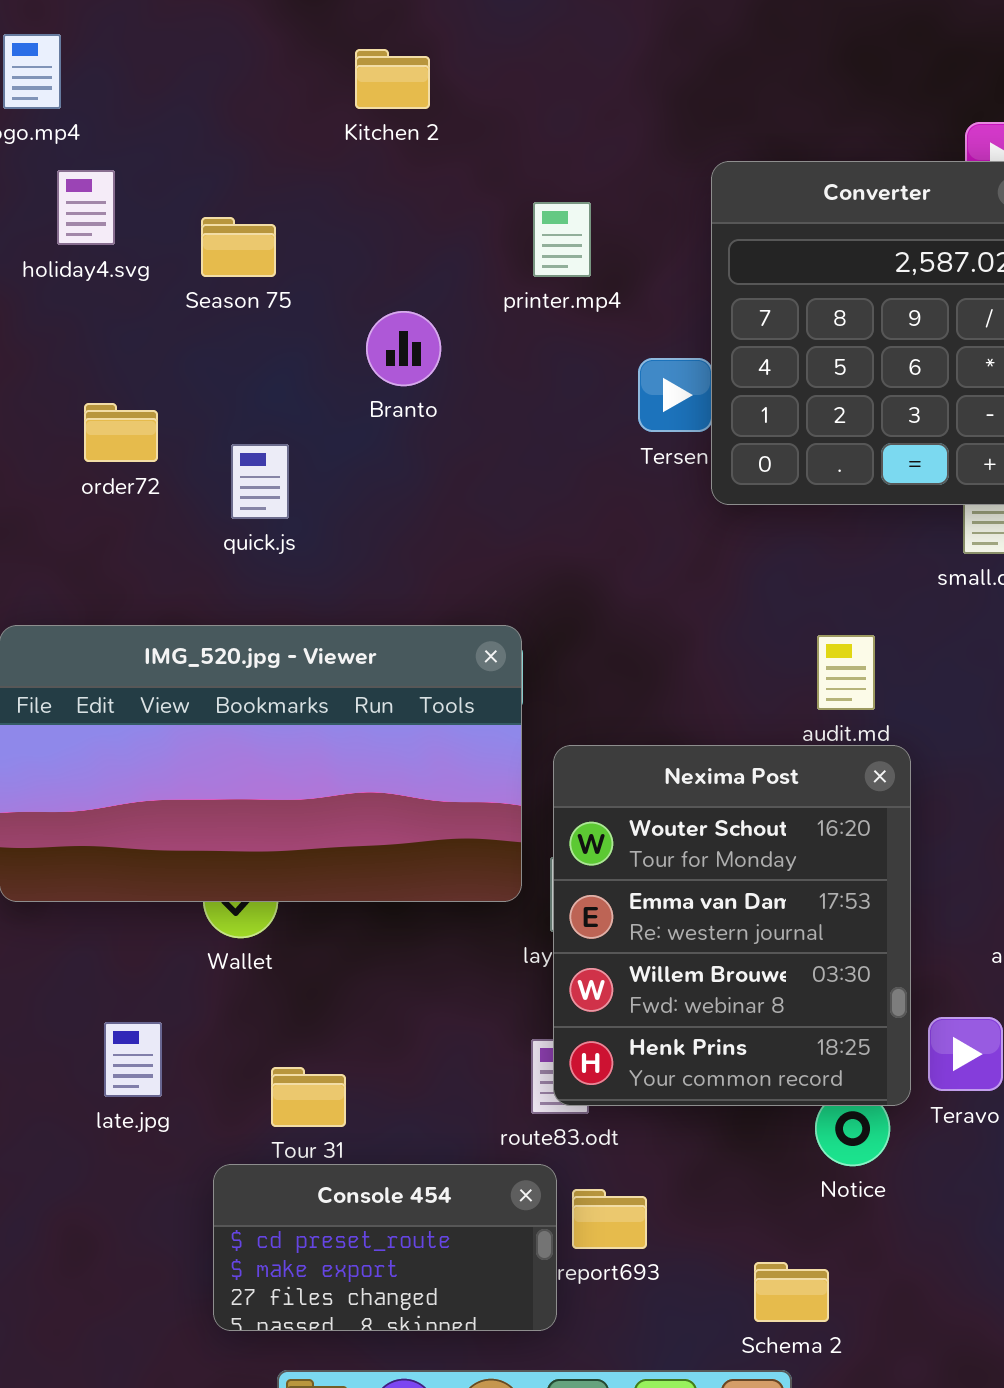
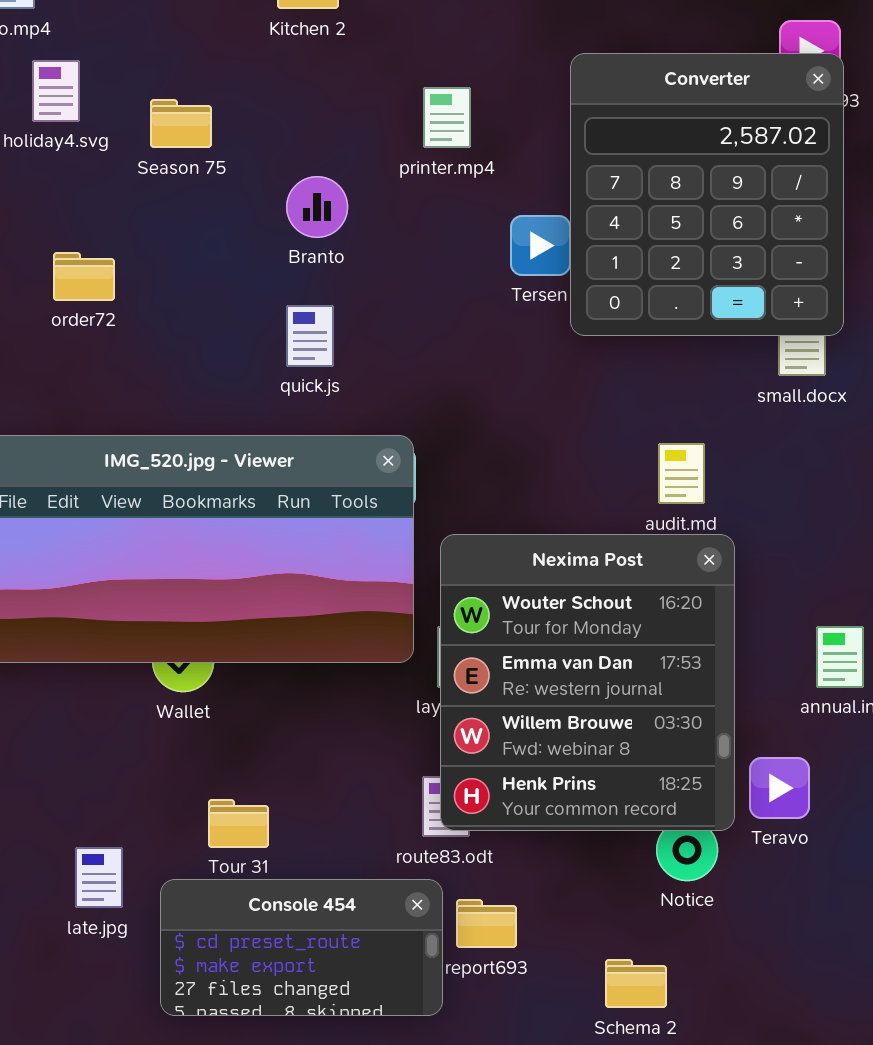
quick.js: [231,444,289,519] -> [286,305,334,367], moved
late.jpg: [104,1022,162,1097] -> [75,847,123,908], moved

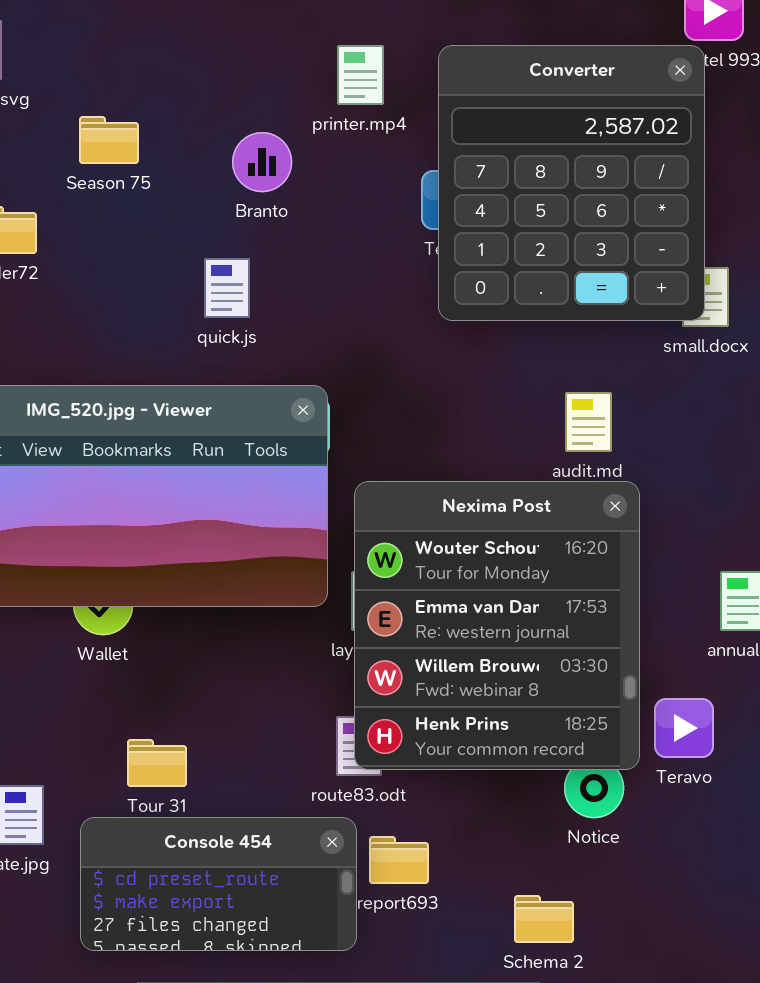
Converter: [570,53,844,336] -> [438,45,705,321], moved
Season 75: [150,99,212,148] -> [79,116,139,164], moved
Branto: [286,176,348,238] -> [232,132,292,192], moved

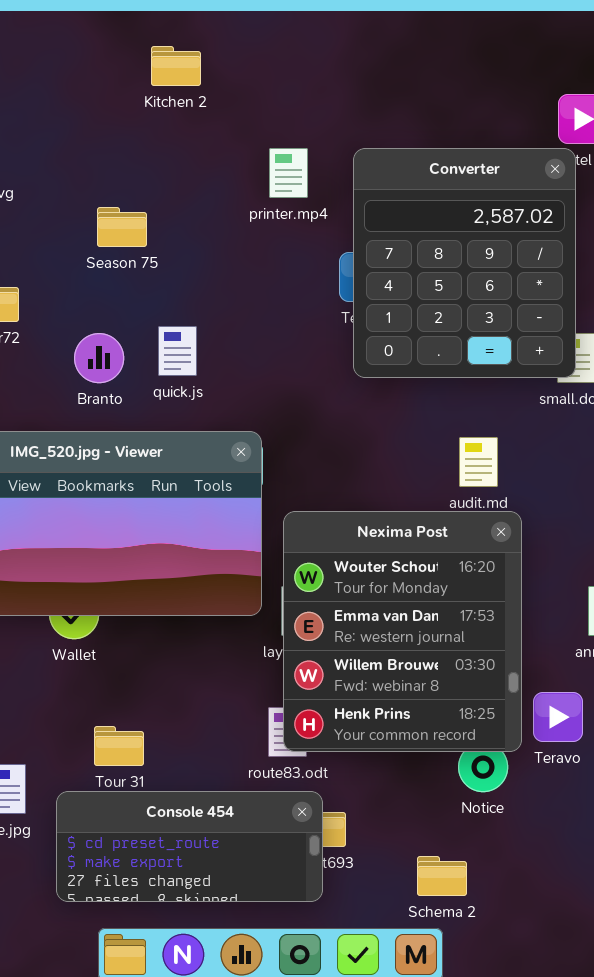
Season 75: [79,116,139,164] -> [97,207,147,247], moved
Branto: [232,132,292,192] -> [74,333,124,383], moved
Console 454: [80,817,357,951] -> [56,791,323,902], resized

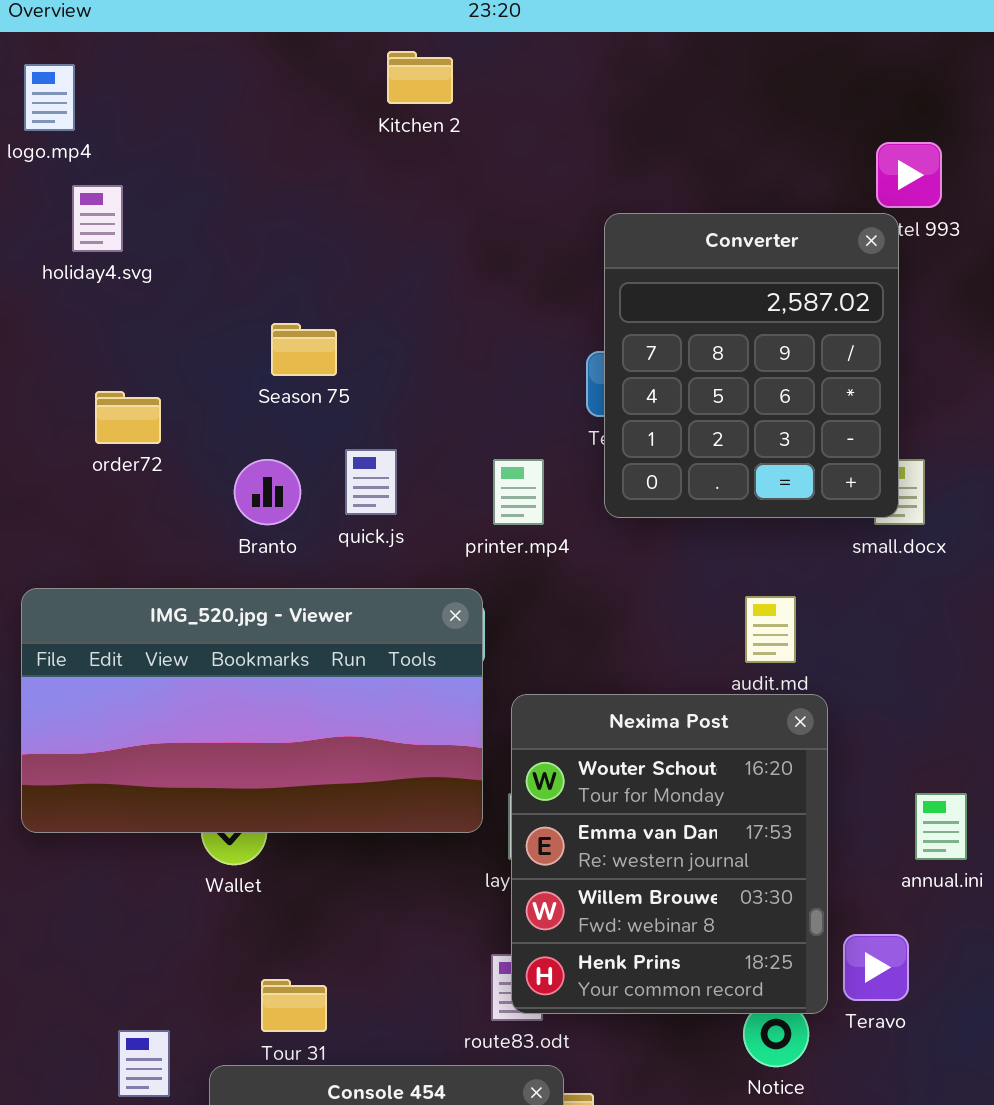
Kitchen 2: [151,46,201,86] -> [387,51,453,104], moved
printer.mp4: [269,148,308,198] -> [493,459,544,525], moved
Season 75: [97,207,147,247] -> [271,323,337,376], moved

